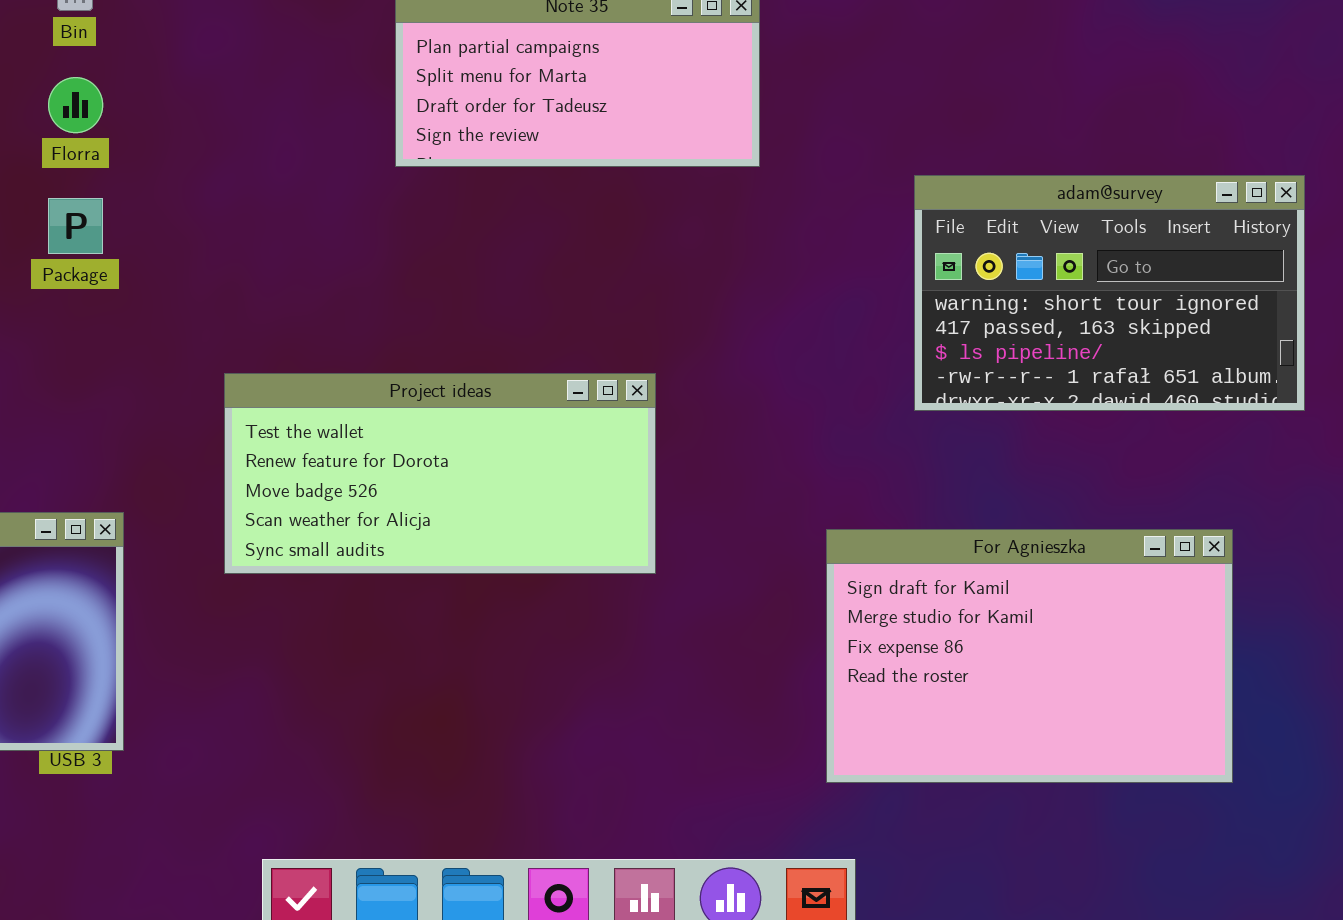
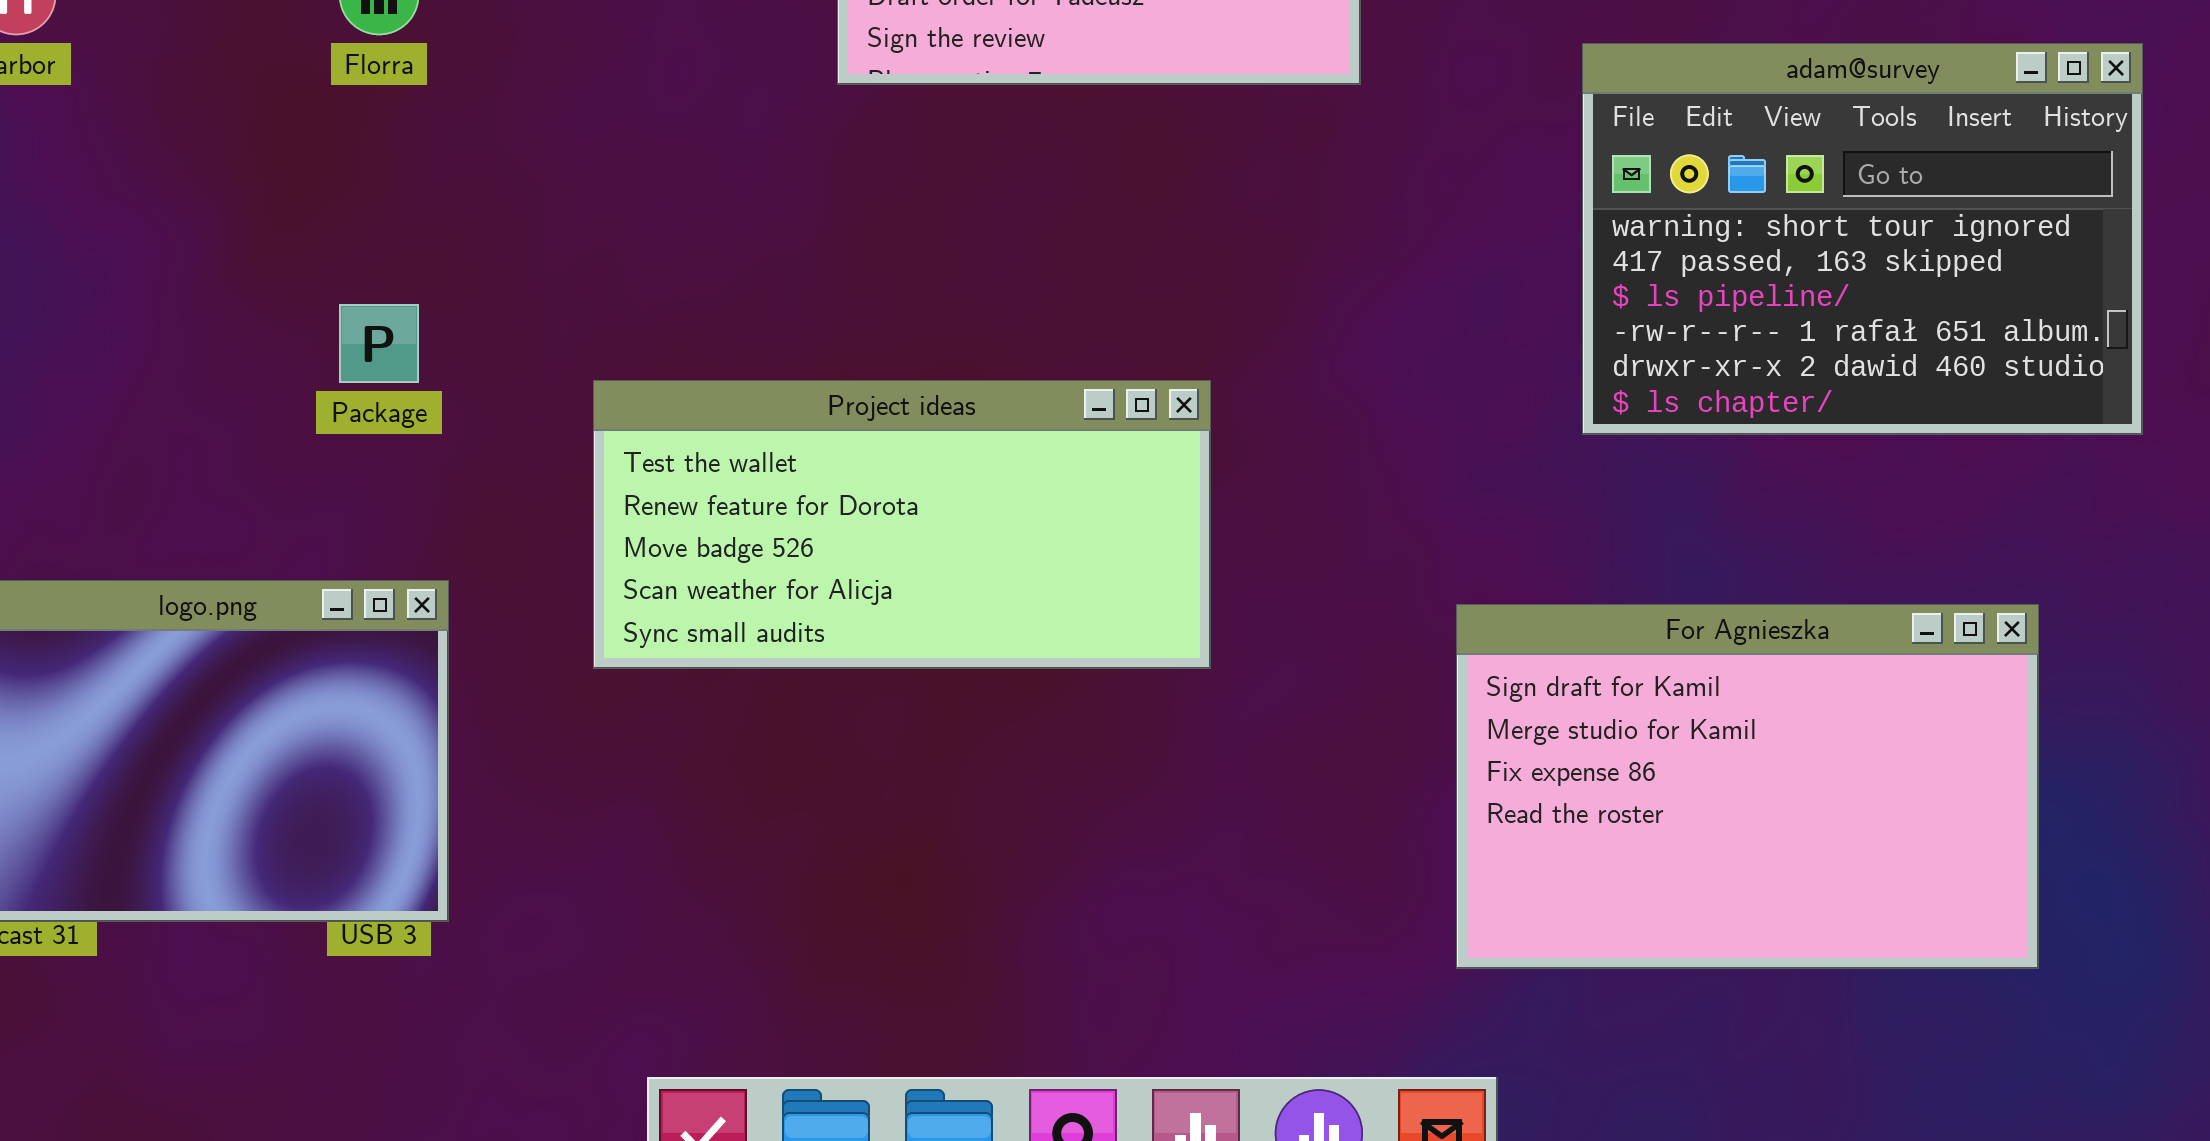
adam@survey: [914,175,1305,411] -> [1582,43,2143,435], resized
Package: [48,198,103,254] -> [339,304,419,383], moved

